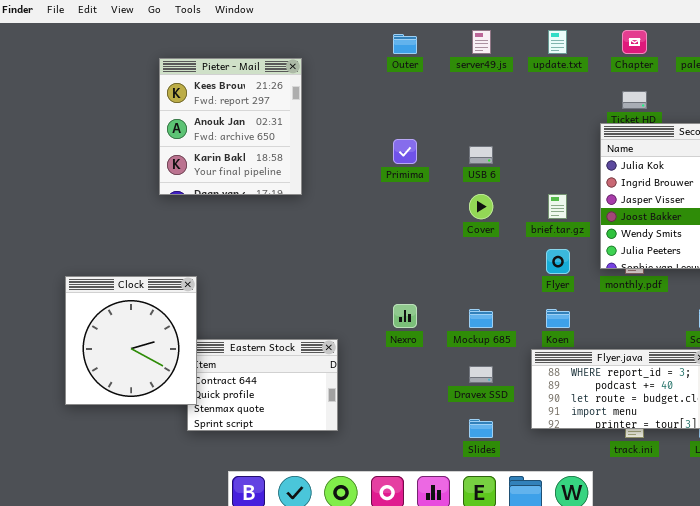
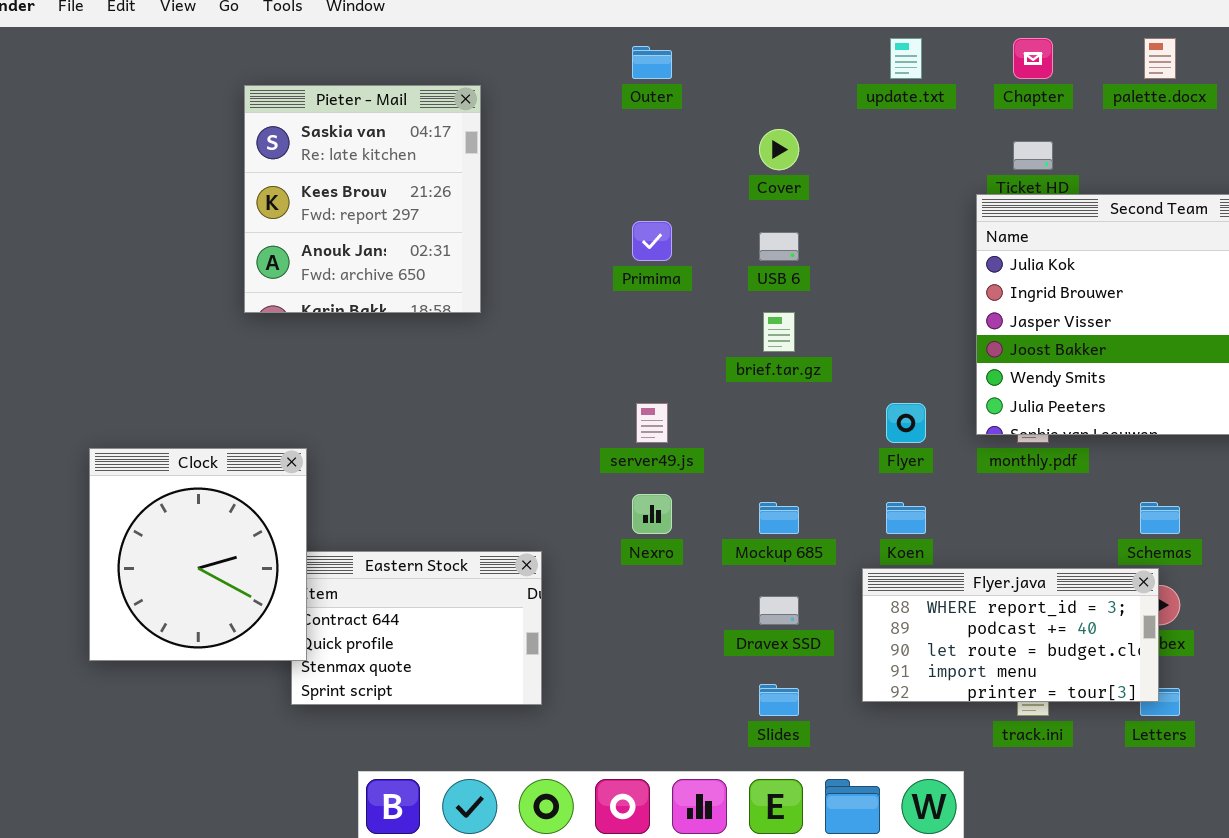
server49.js: [472,30,491,54] -> [636,403,668,443], moved
Pieter - Mail: [159,58,302,195] -> [244,85,481,313], scrolled up 1 row
Cover: [469,194,493,219] -> [759,129,799,170], moved
brief.tar.gz: [548,194,567,219] -> [763,312,795,352], moved

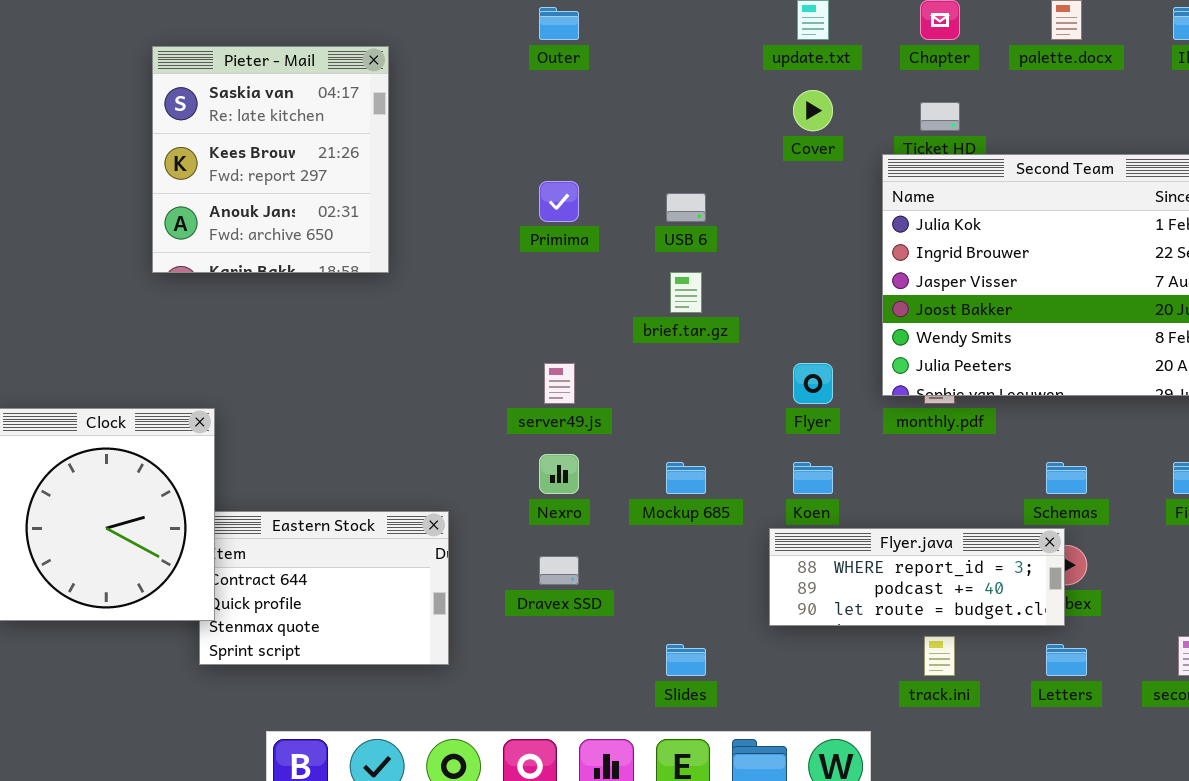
Cover: [759,129,799,170] -> [793,90,833,131], moved
Flyer.java: [862,568,1159,702] -> [769,528,1065,626], resized
Dravex SSD: [759,596,799,625] -> [539,556,579,585], moved

